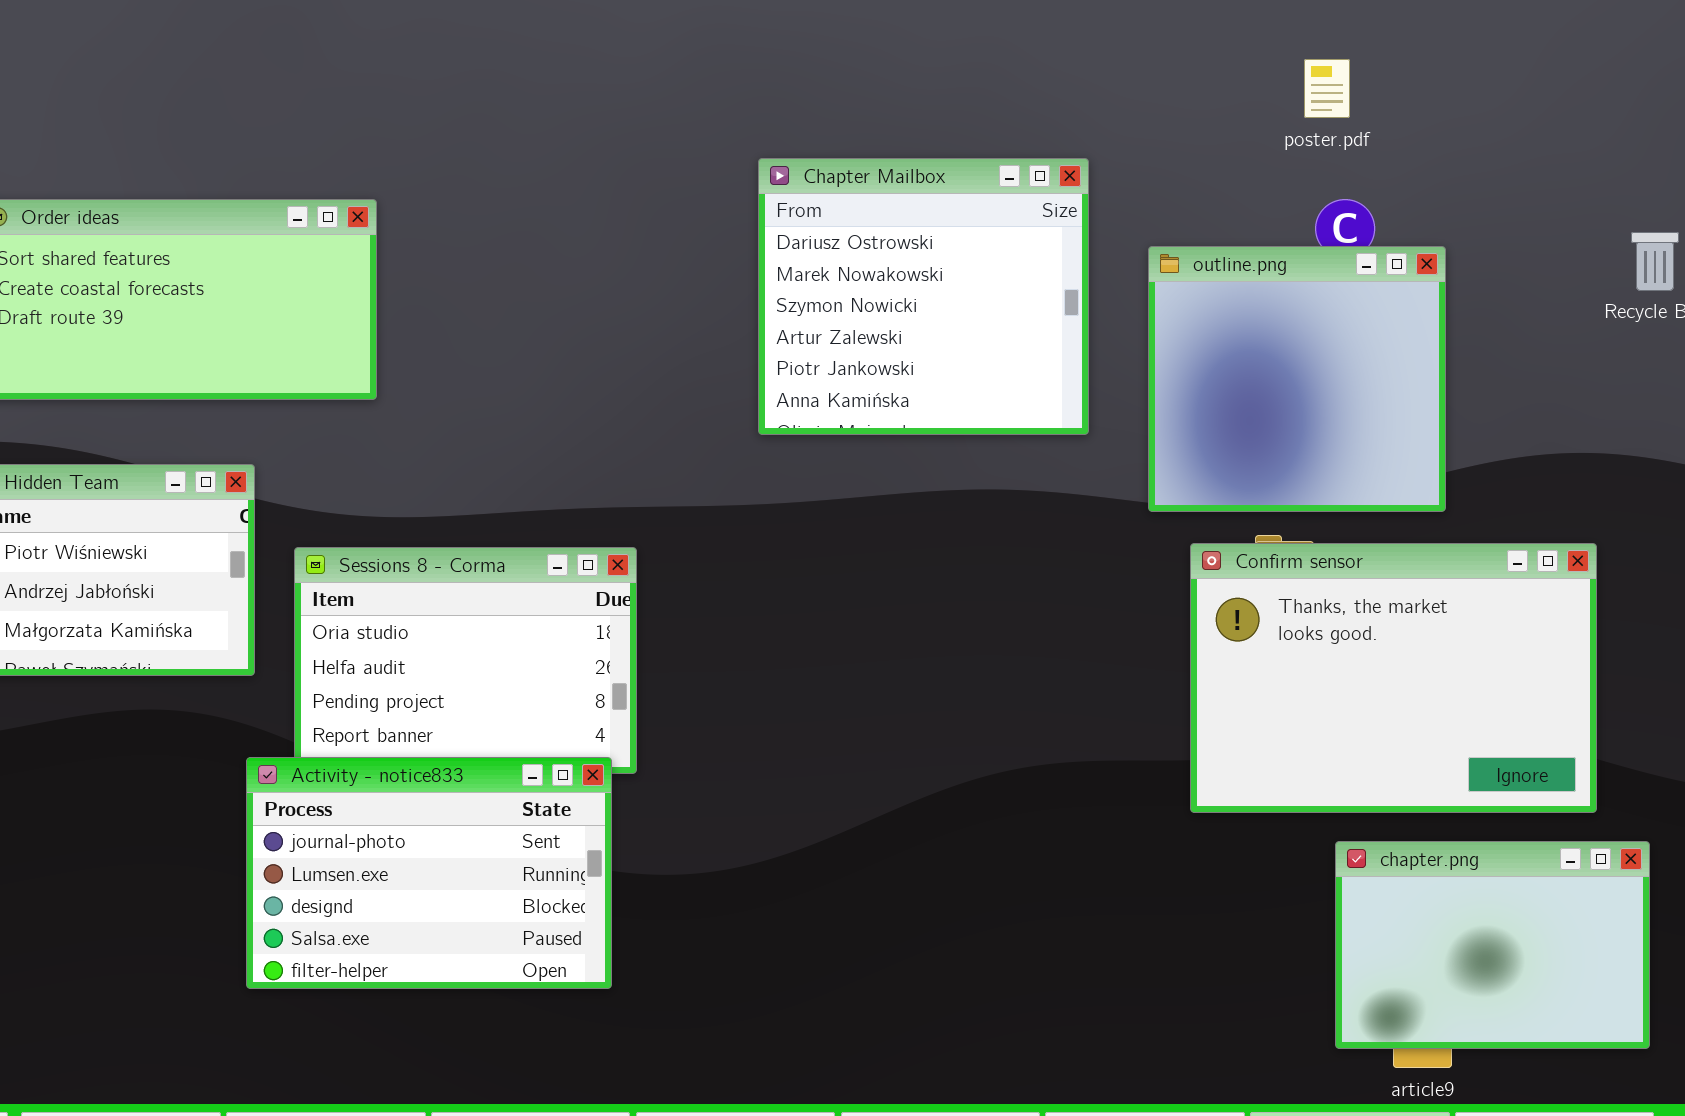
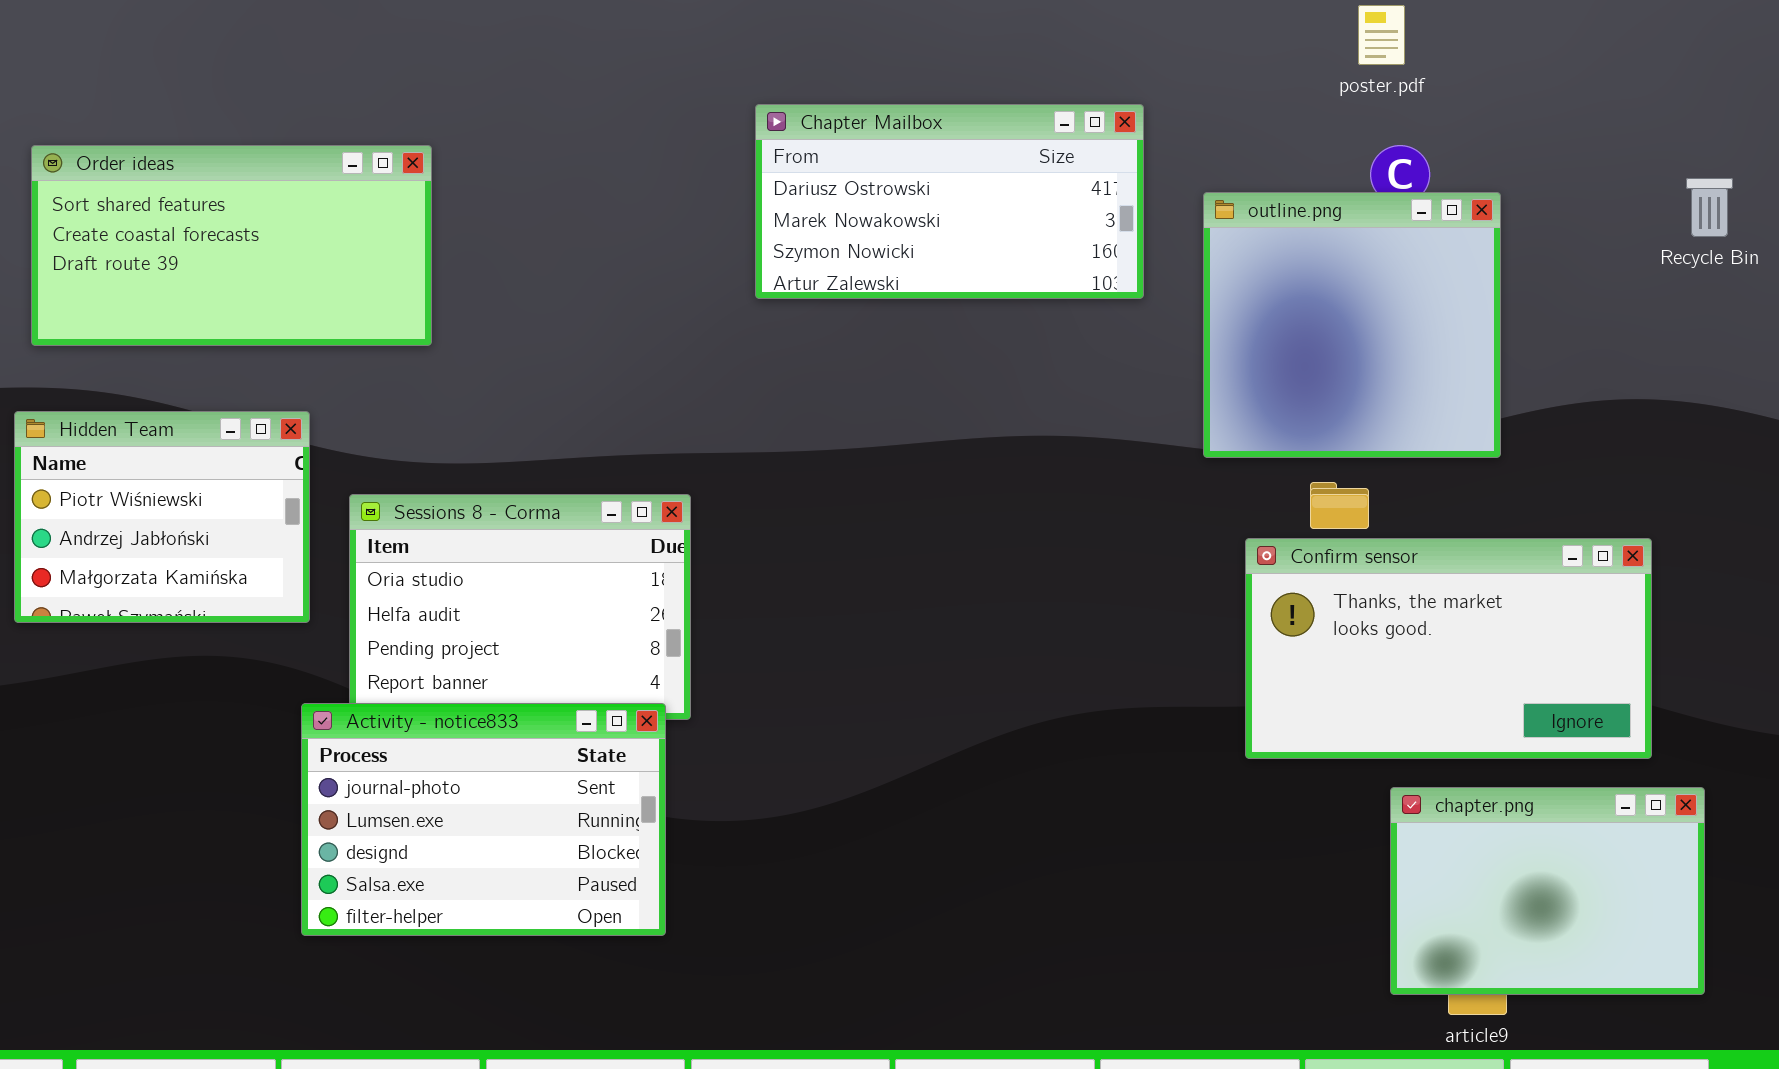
Chapter Mailbox: [758,158,1089,435] -> [755,104,1144,299], resized
Confirm sensor: [1190,543,1597,813] -> [1245,538,1652,759], resized

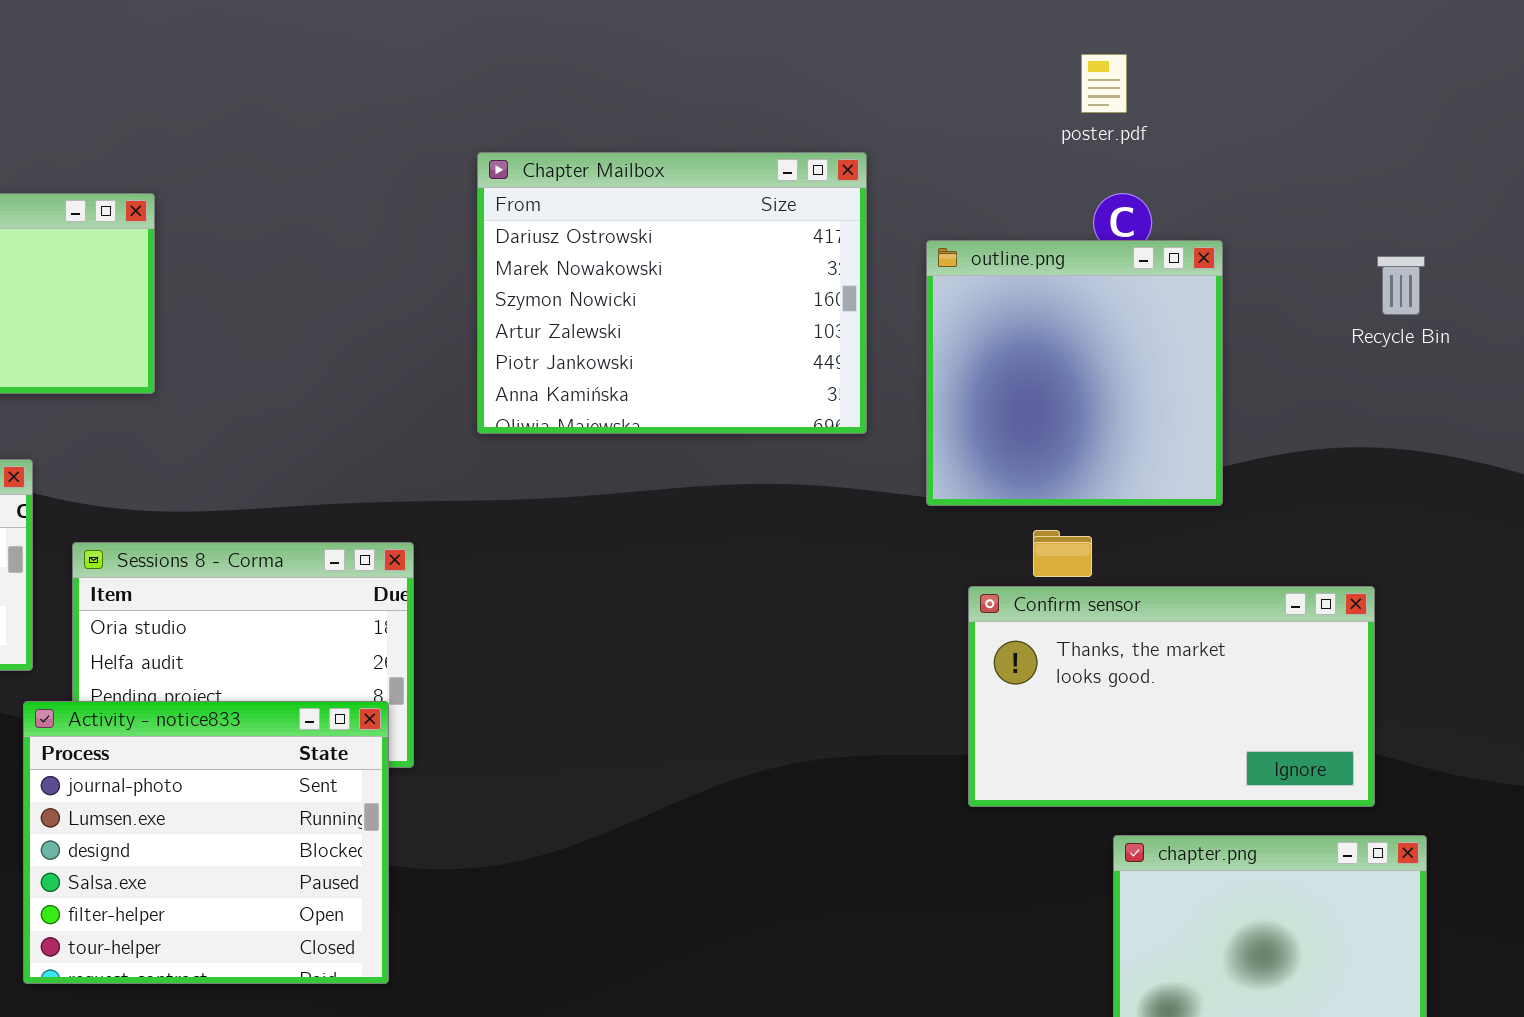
Chapter Mailbox: [755,104,1144,299] -> [477,152,867,434], resized
Recycle Bin: [1686,178,1733,237] -> [1377,256,1425,315], moved
Activity - notice833: [301,703,666,936] -> [23,701,389,984], resized

